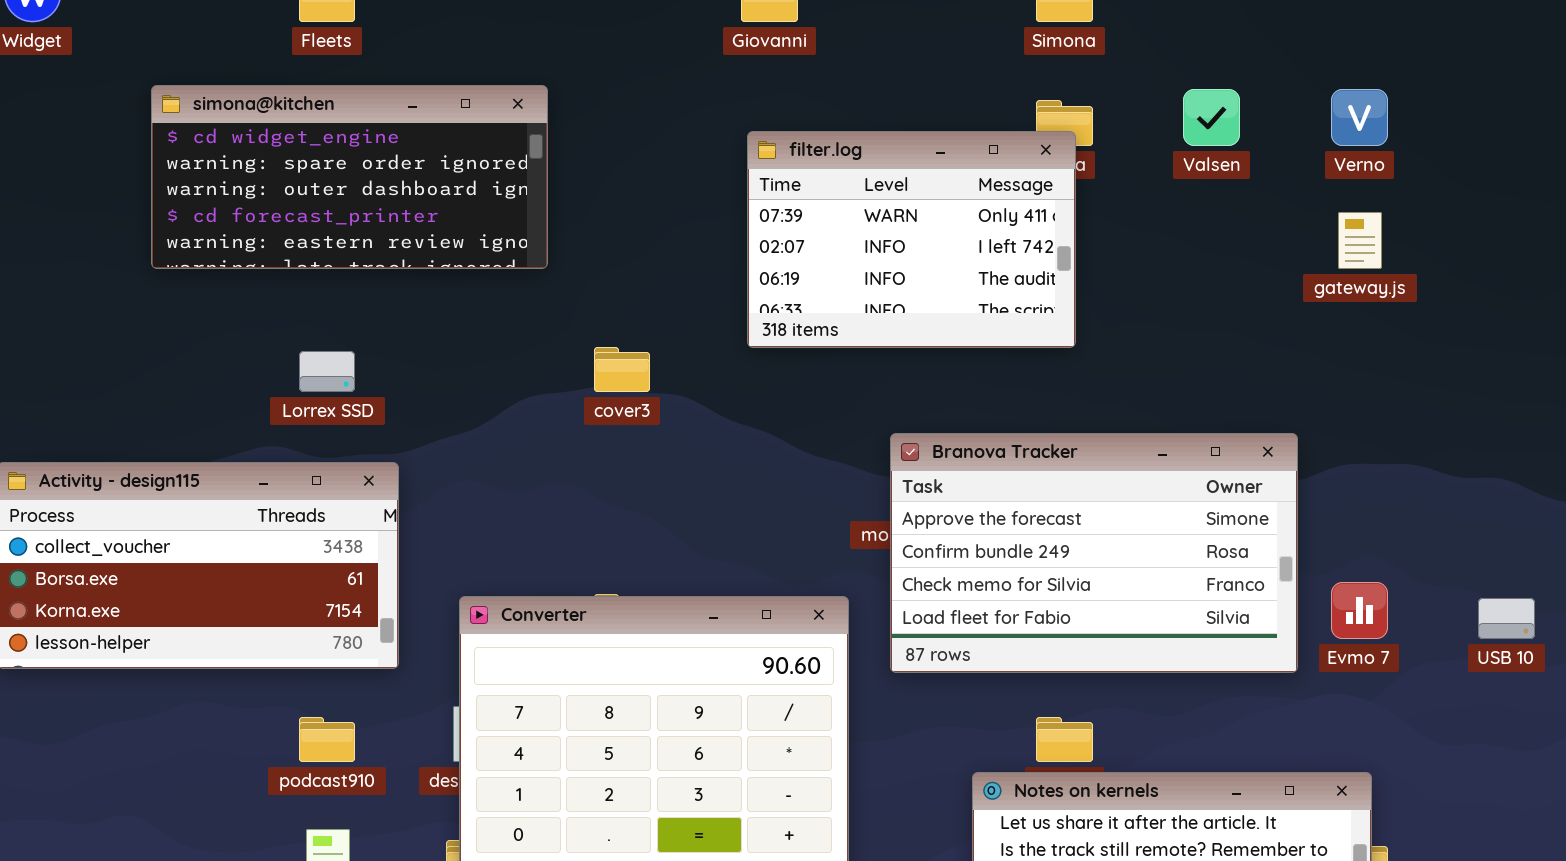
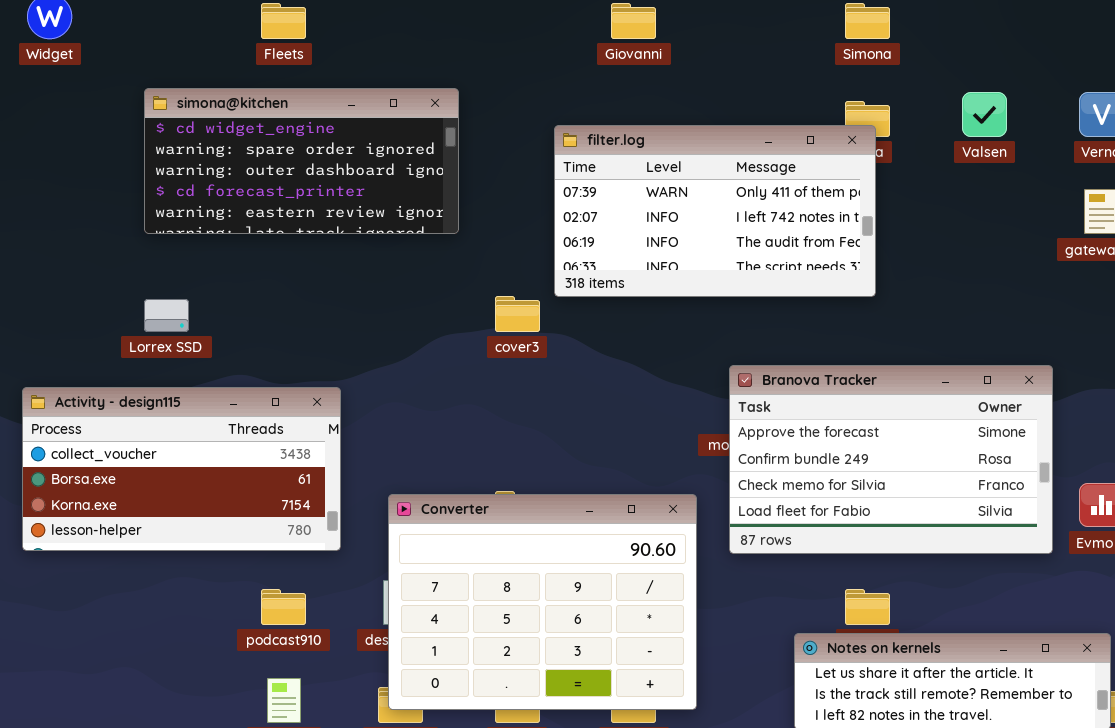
filter.log: [747,131,1076,348] -> [554,125,876,297], resized
Lorrex SSD: [299,351,355,392] -> [144,299,189,332], moved

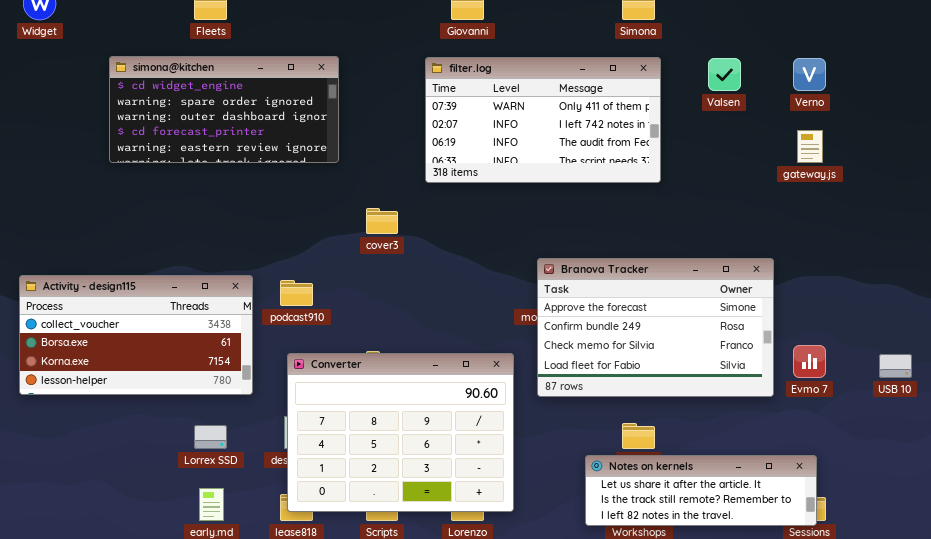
filter.log: [554,125,876,297] -> [425,57,661,183], moved
Lorrex SSD: [144,299,189,332] -> [194,425,227,449], moved
podcast910: [261,589,306,625] -> [280,280,313,306], moved

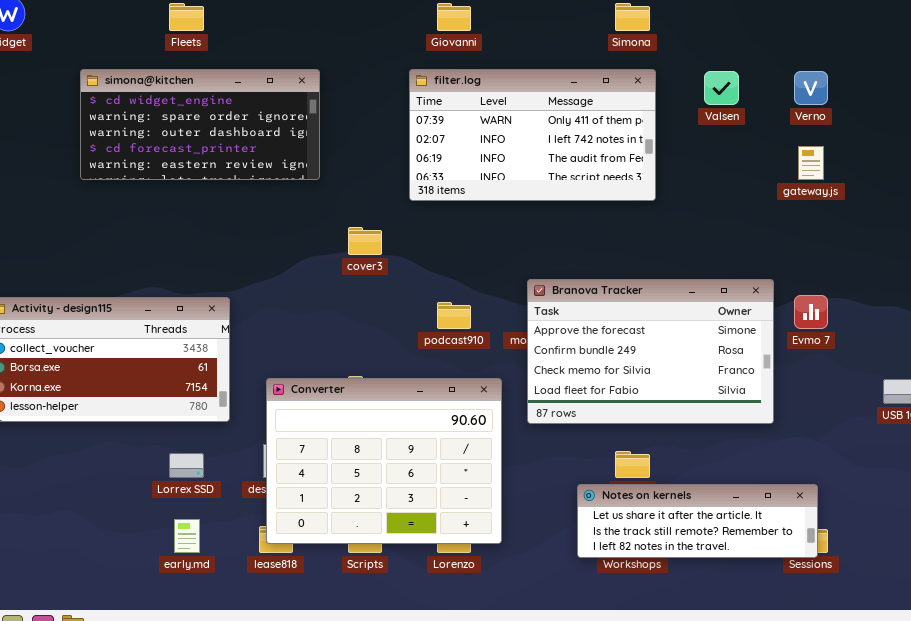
podcast910: [280,280,313,306] -> [437,302,471,329], moved
Evmo 7: [793,345,826,378] -> [794,295,828,329], moved

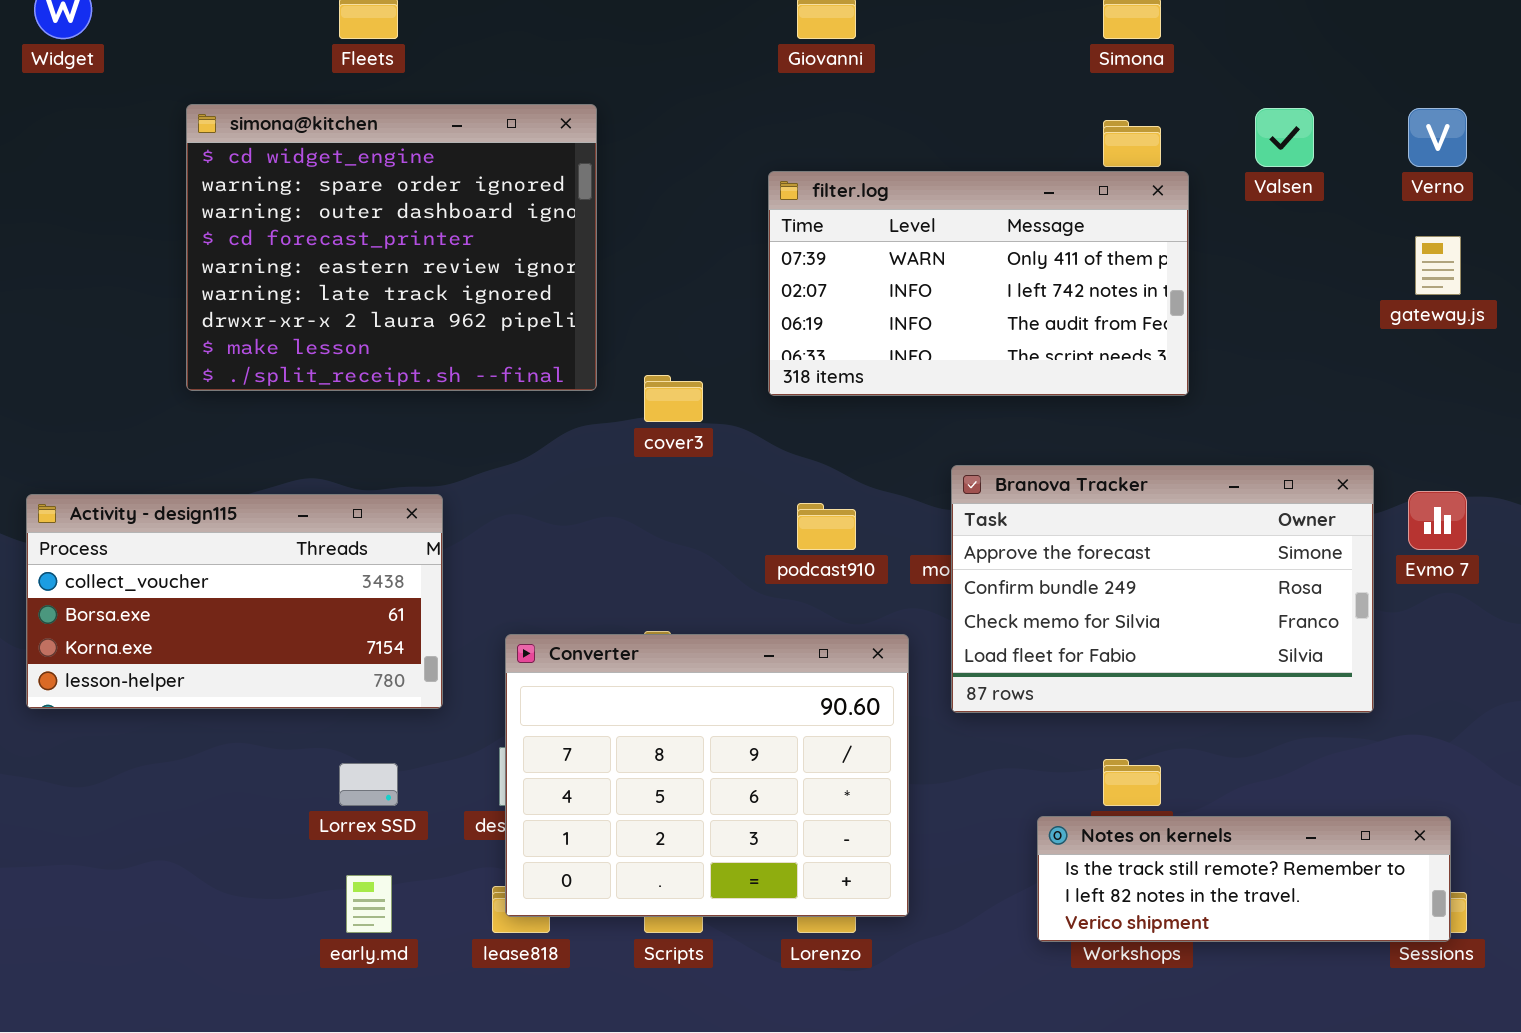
simona@kitchen: [80,69,320,180] -> [186,104,597,391], resized
filter.log: [409,69,656,201] -> [768,171,1189,396], moved
Notes on kernels: [577,484,818,558] -> [1037,816,1451,942], scrolled down 1 row

